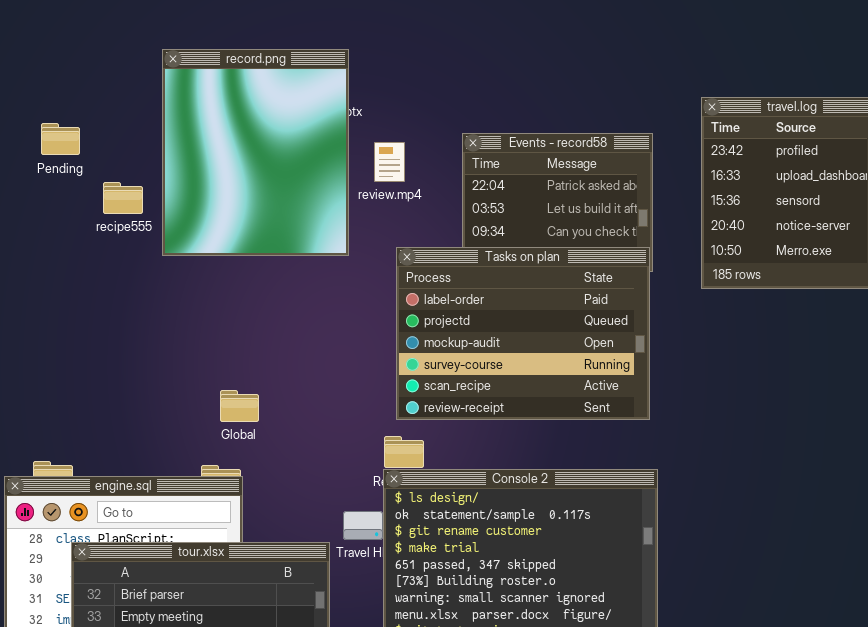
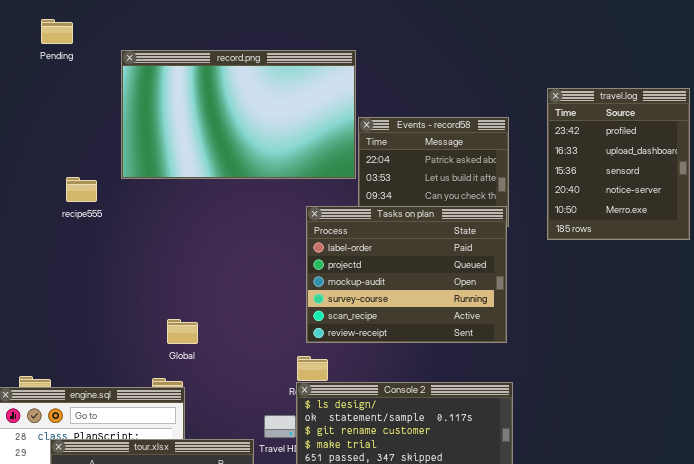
record.png: [162,49,349,256] -> [121,50,356,179], resized
Pending: [41,123,80,155] -> [41,19,73,44], moved
recipe555: [103,182,143,214] -> [66,177,97,202], moved

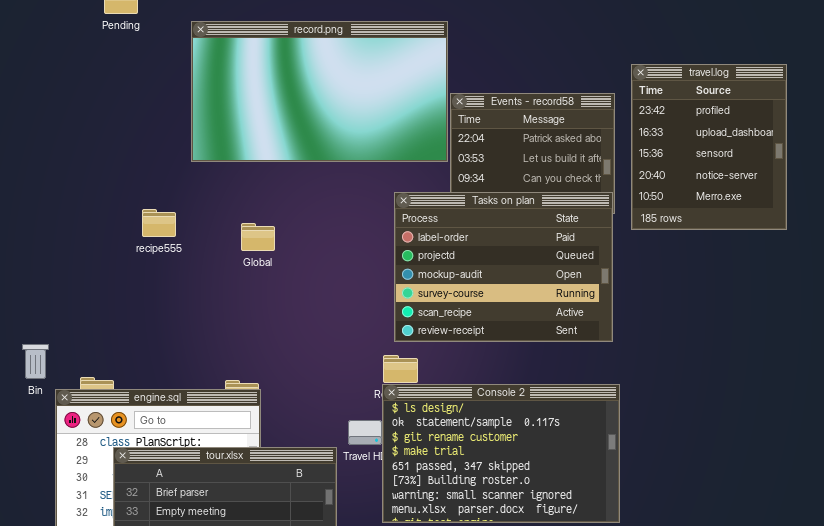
travel.log: [547,88,690,240] -> [631,64,787,230], moved
recipe555: [66,177,97,202] -> [142,209,176,237], moved
Global: [167,319,198,344] -> [241,223,275,251], moved

